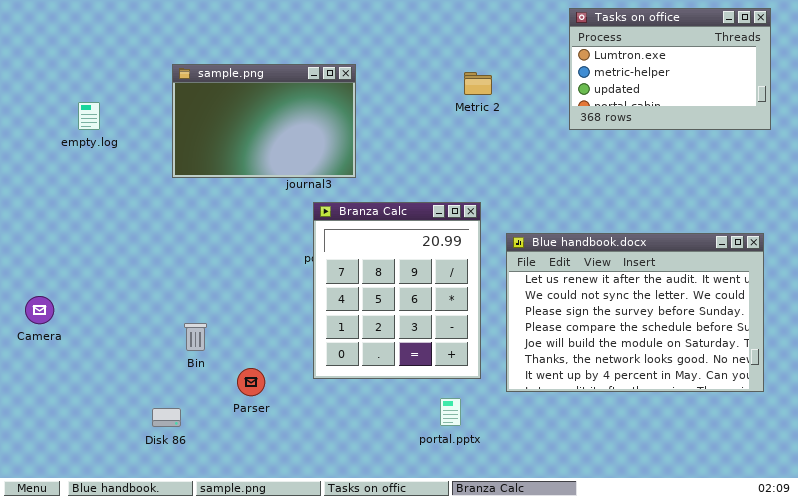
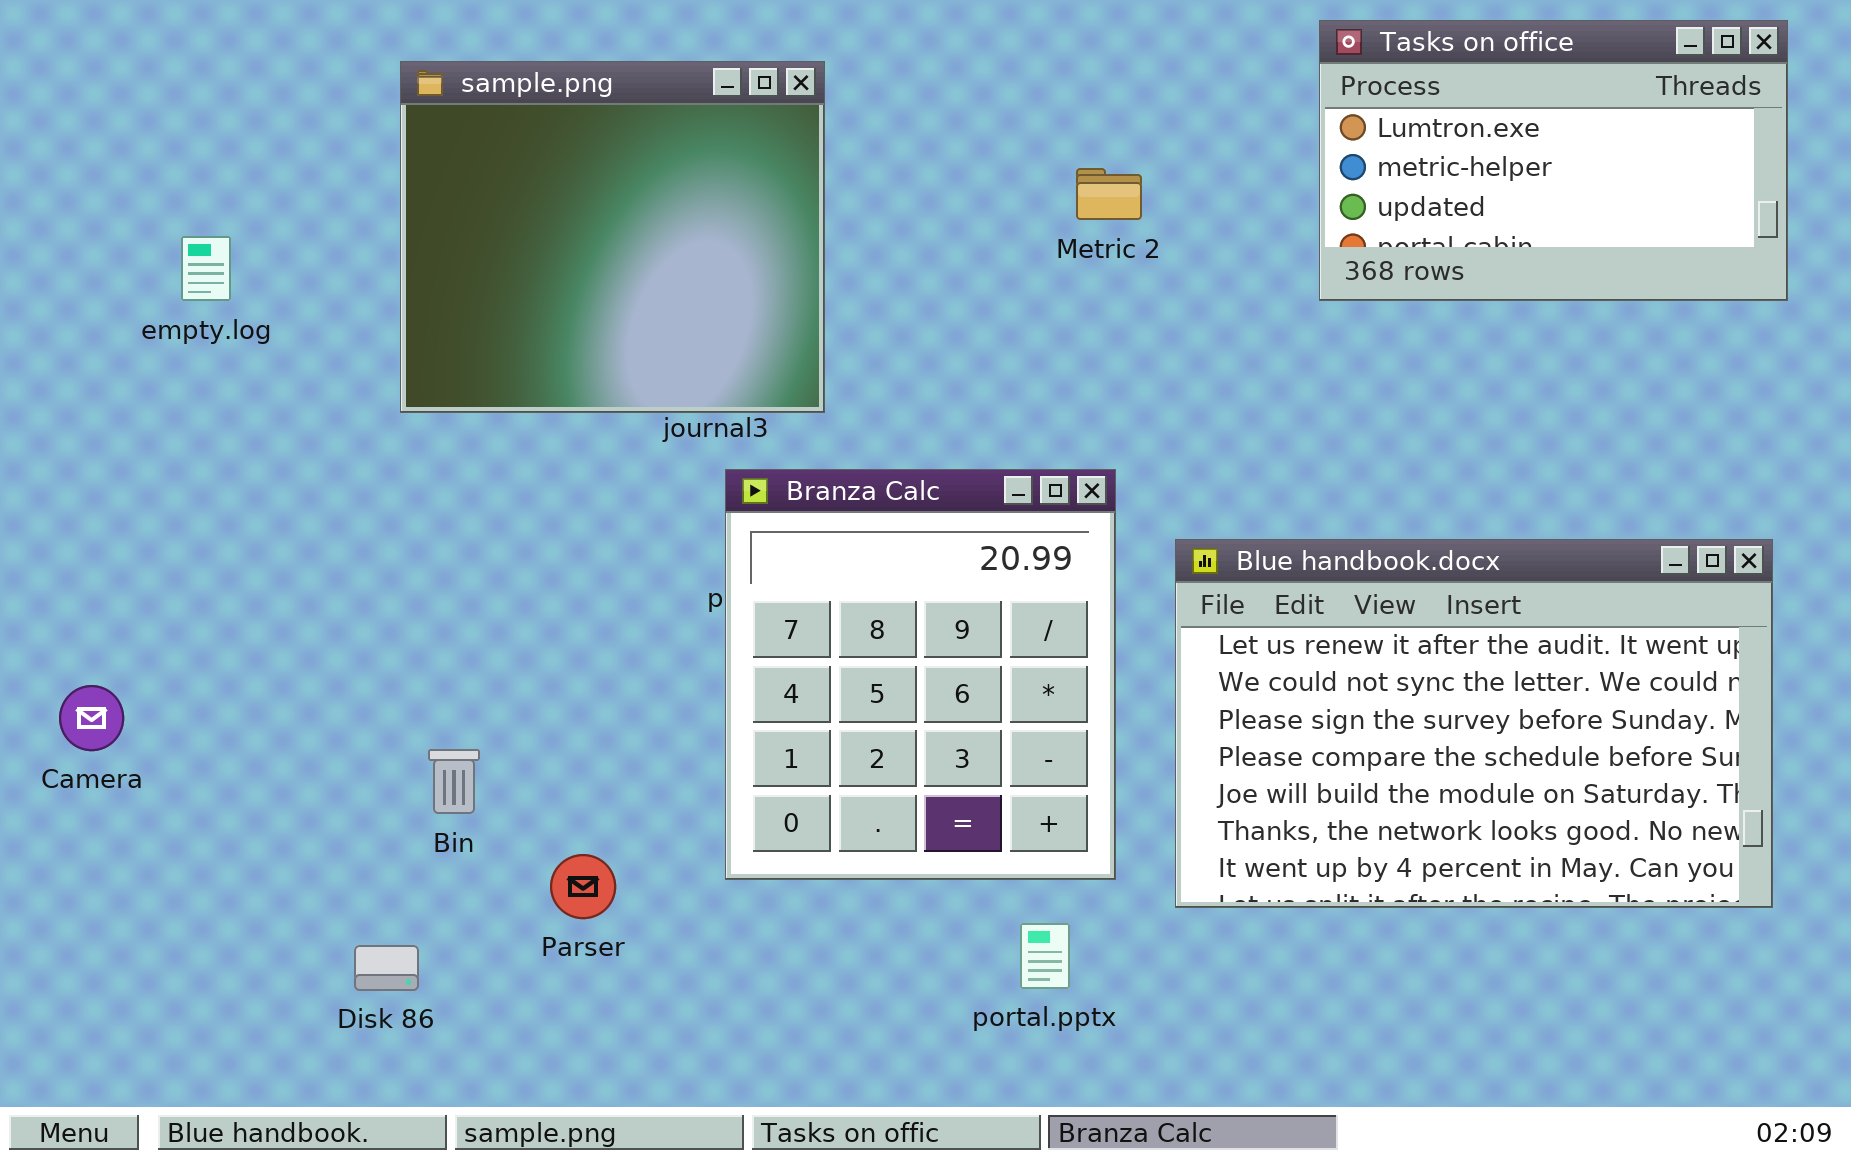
sample.png: [172,64,356,178] -> [400,61,825,413], resized

